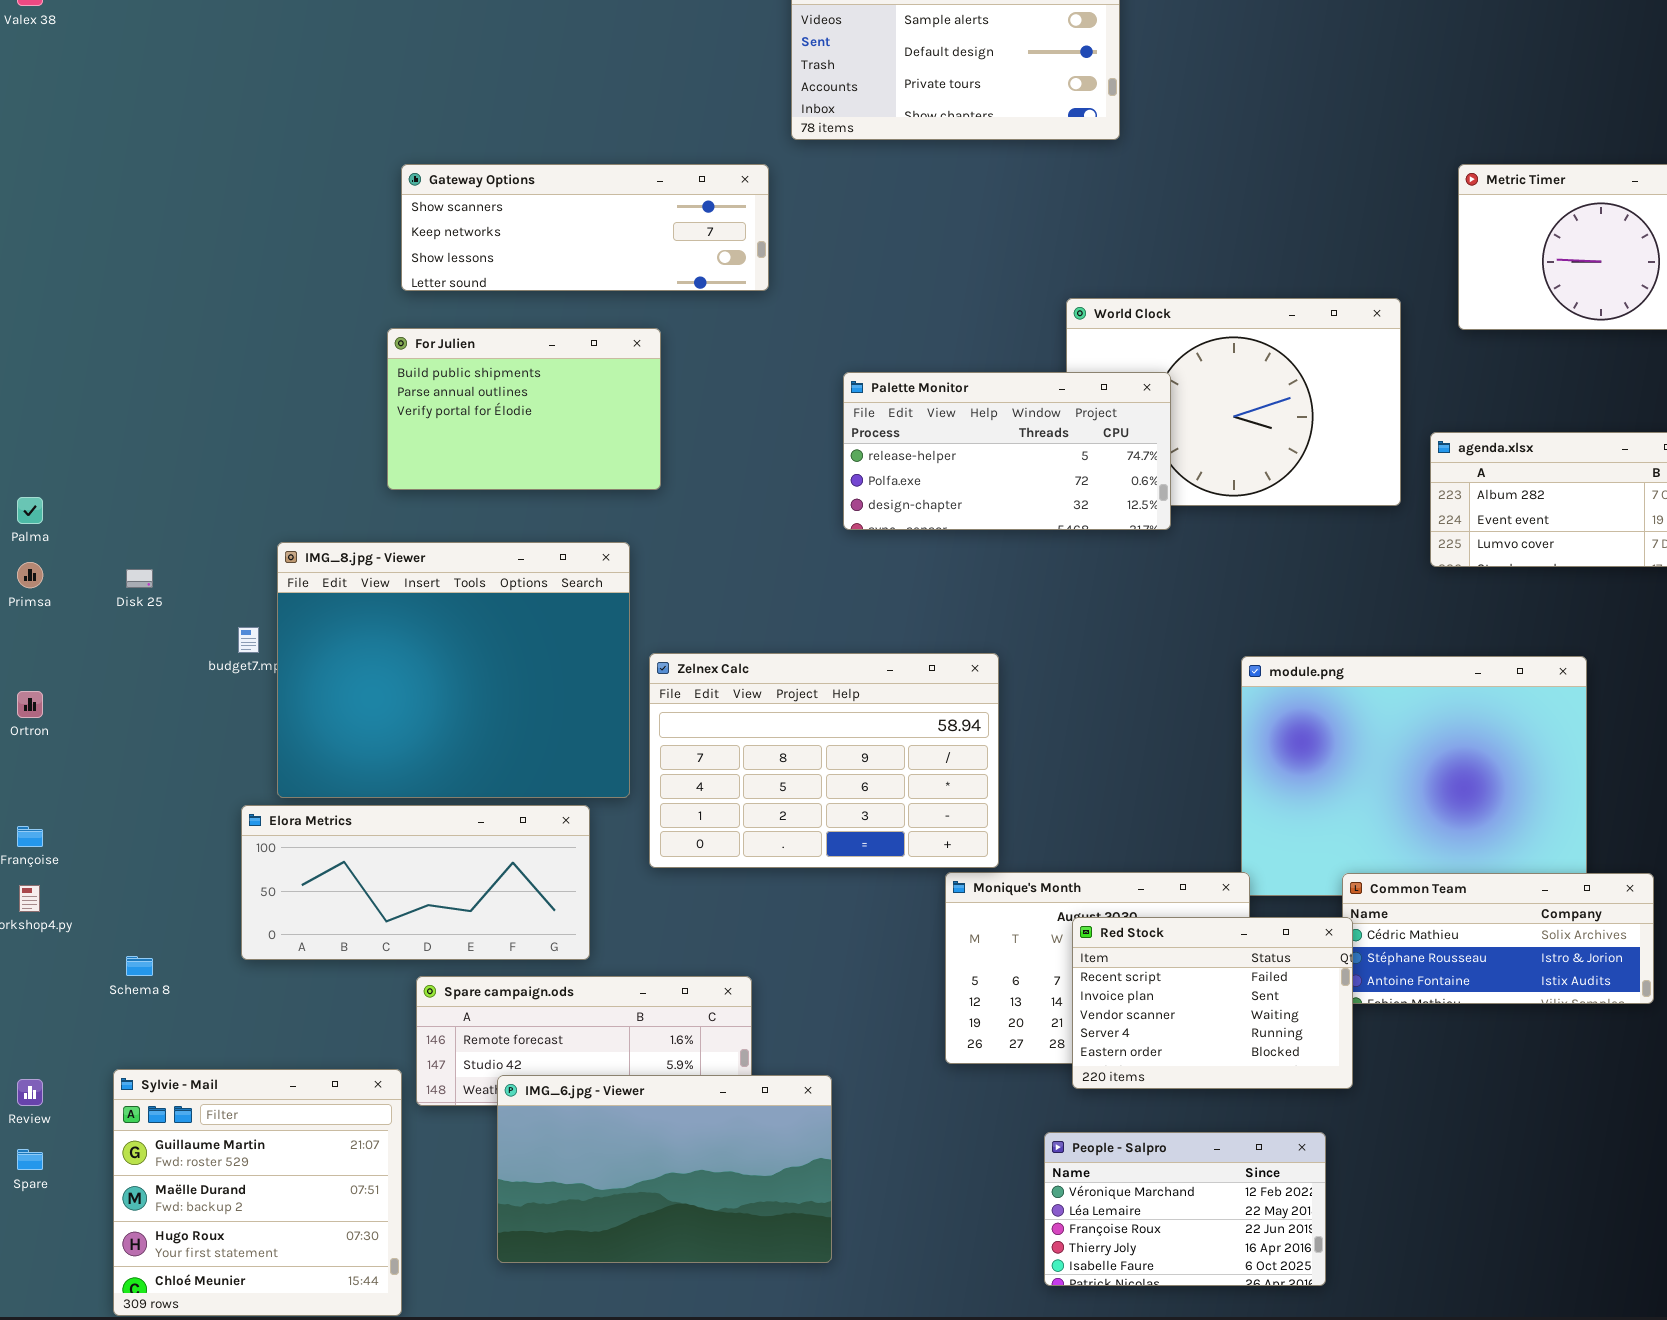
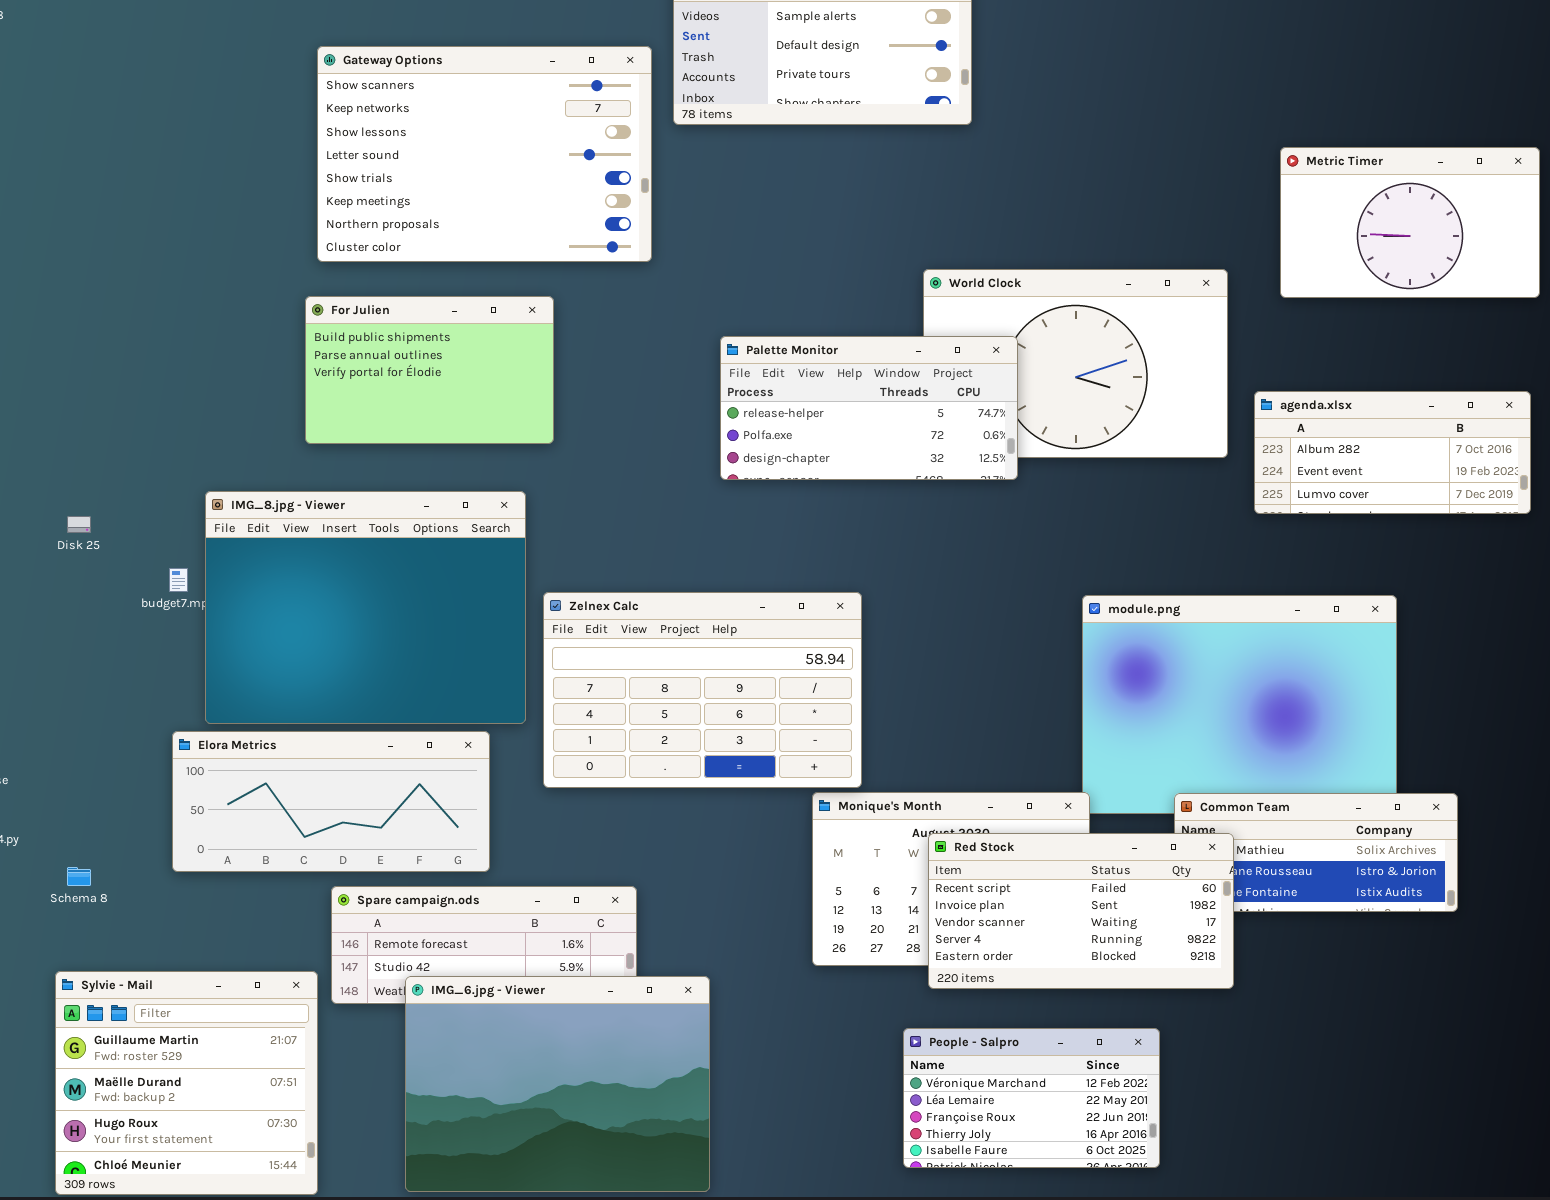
Gateway Options: [401,164,769,291] -> [317,46,652,262], resized
Red Stock: [1072,917,1353,1089] -> [928,833,1234,989], resized
IMG_6.jpg - Viewer: [497,1075,832,1263] -> [405,976,710,1192], resized

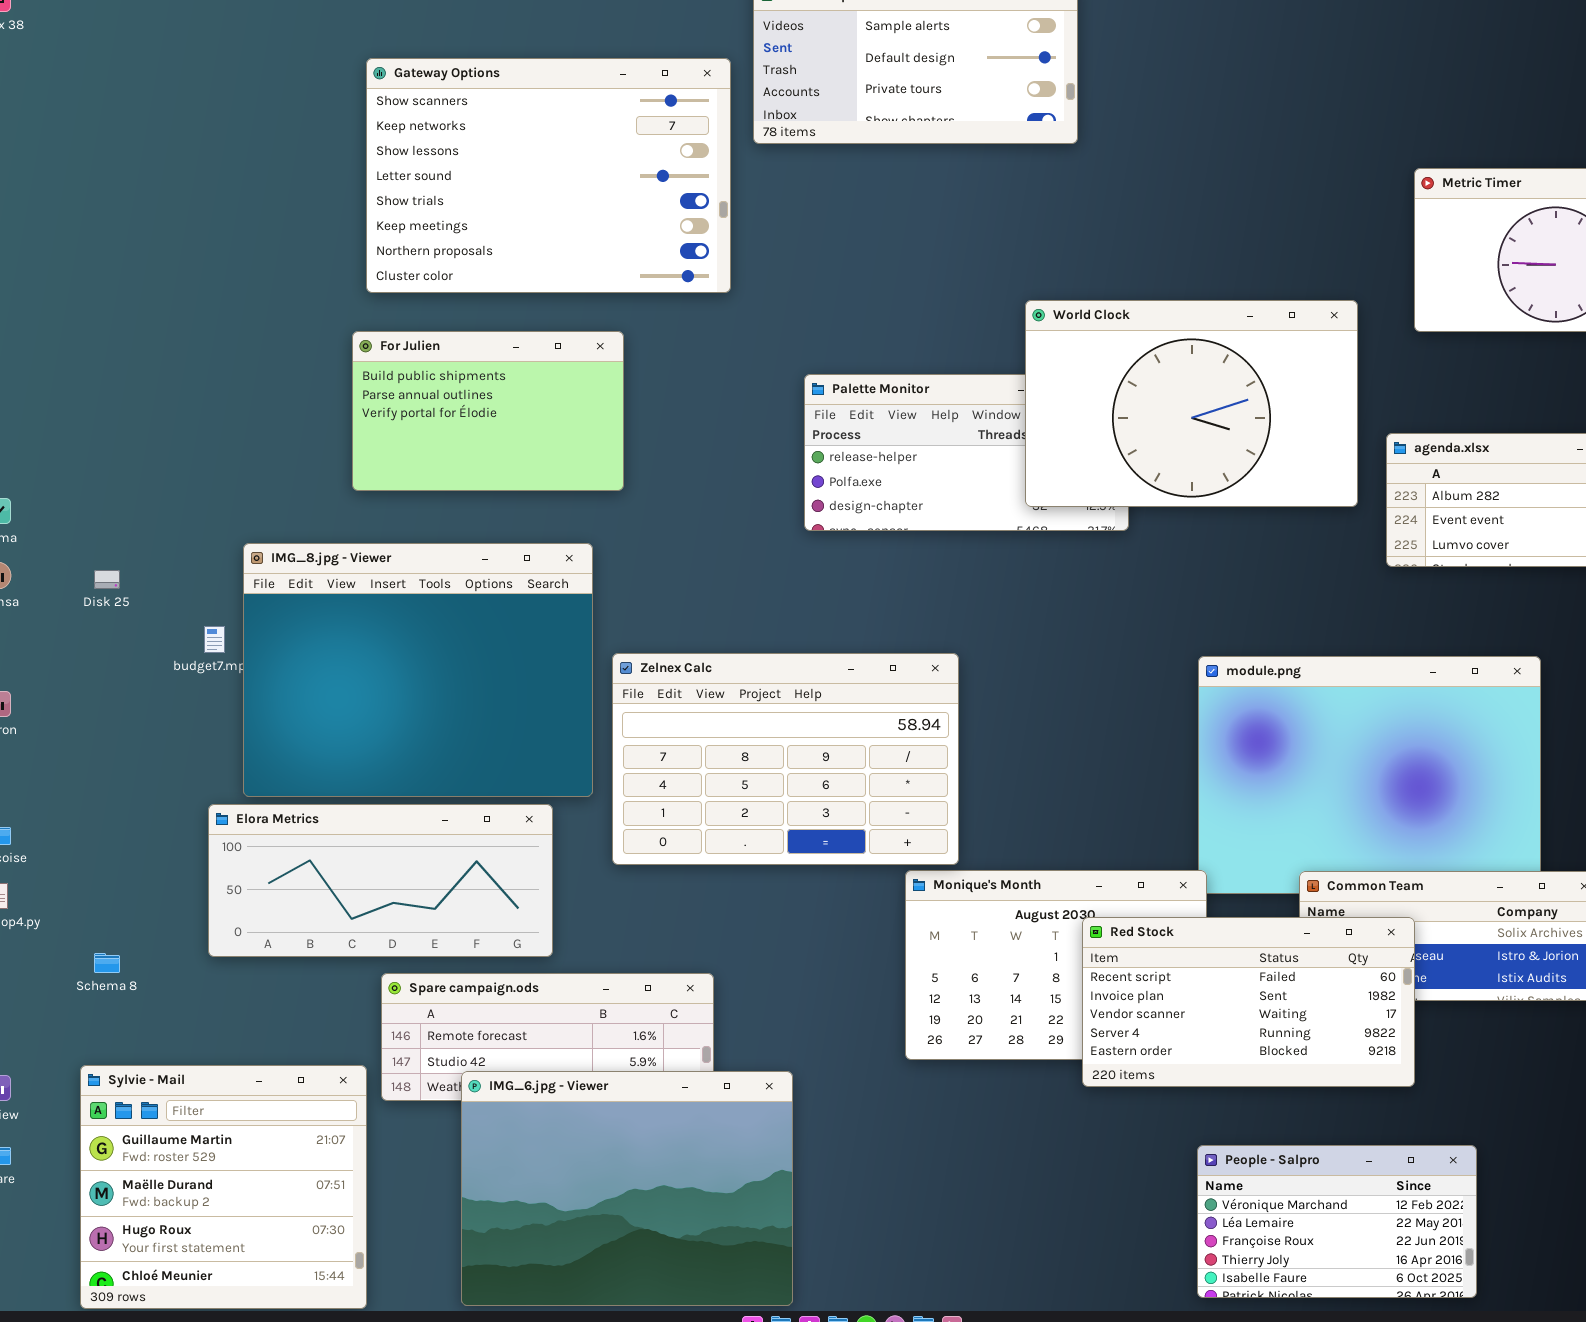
World Clock: [923,269,1228,458] -> [1025,300,1358,507], raised
Red Stock: [928,833,1234,989] -> [1082,917,1415,1087], moved
People - Salpro: [903,1028,1160,1168] -> [1197,1145,1477,1298], moved

